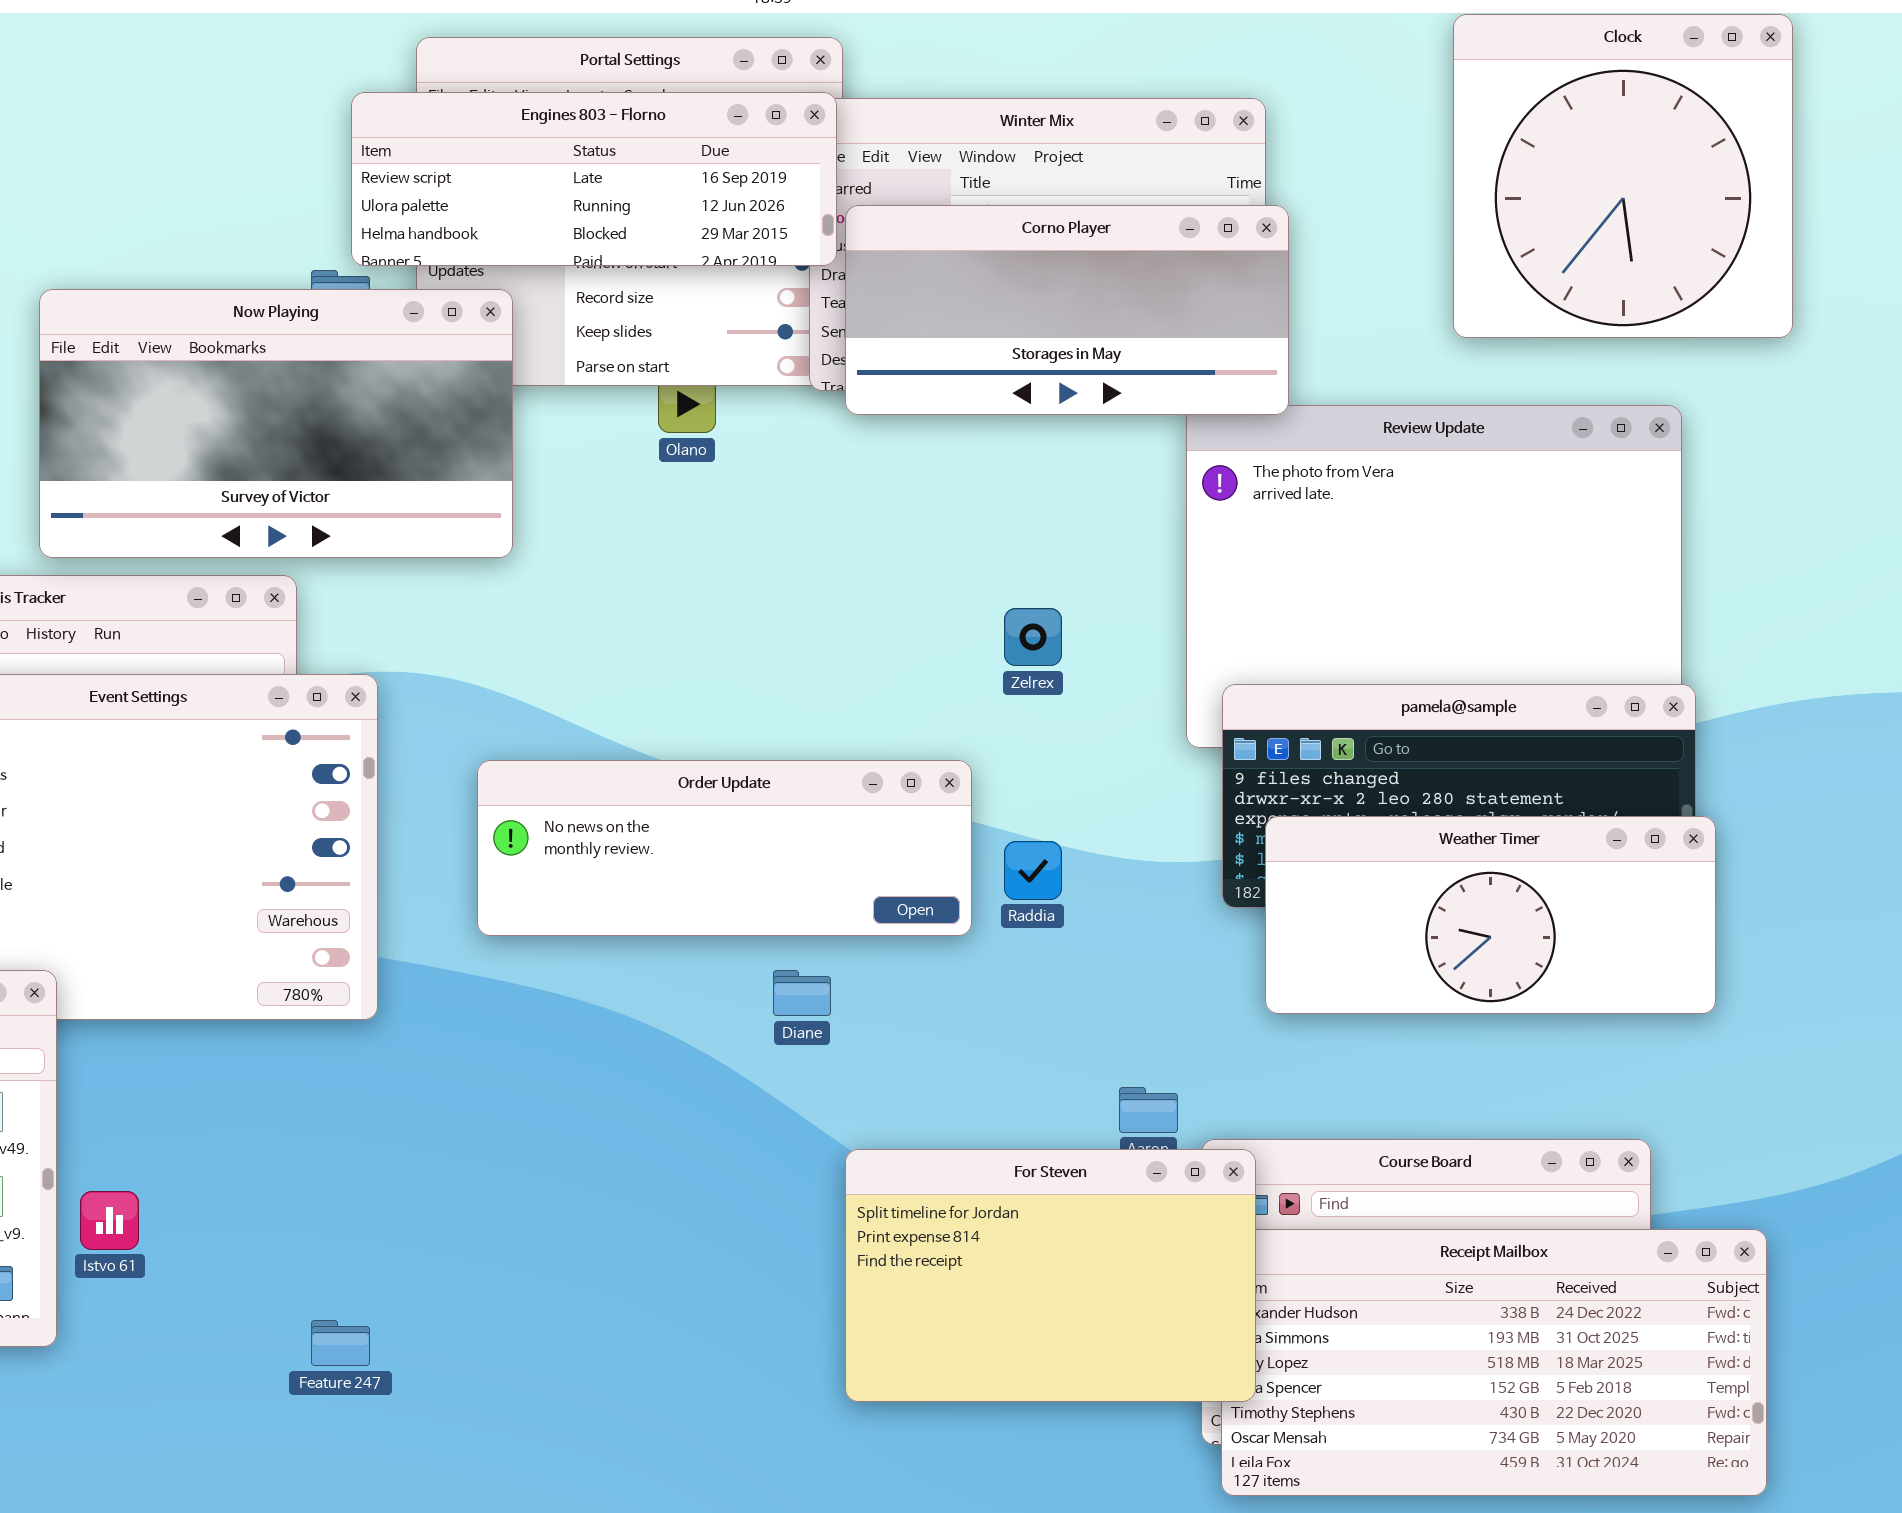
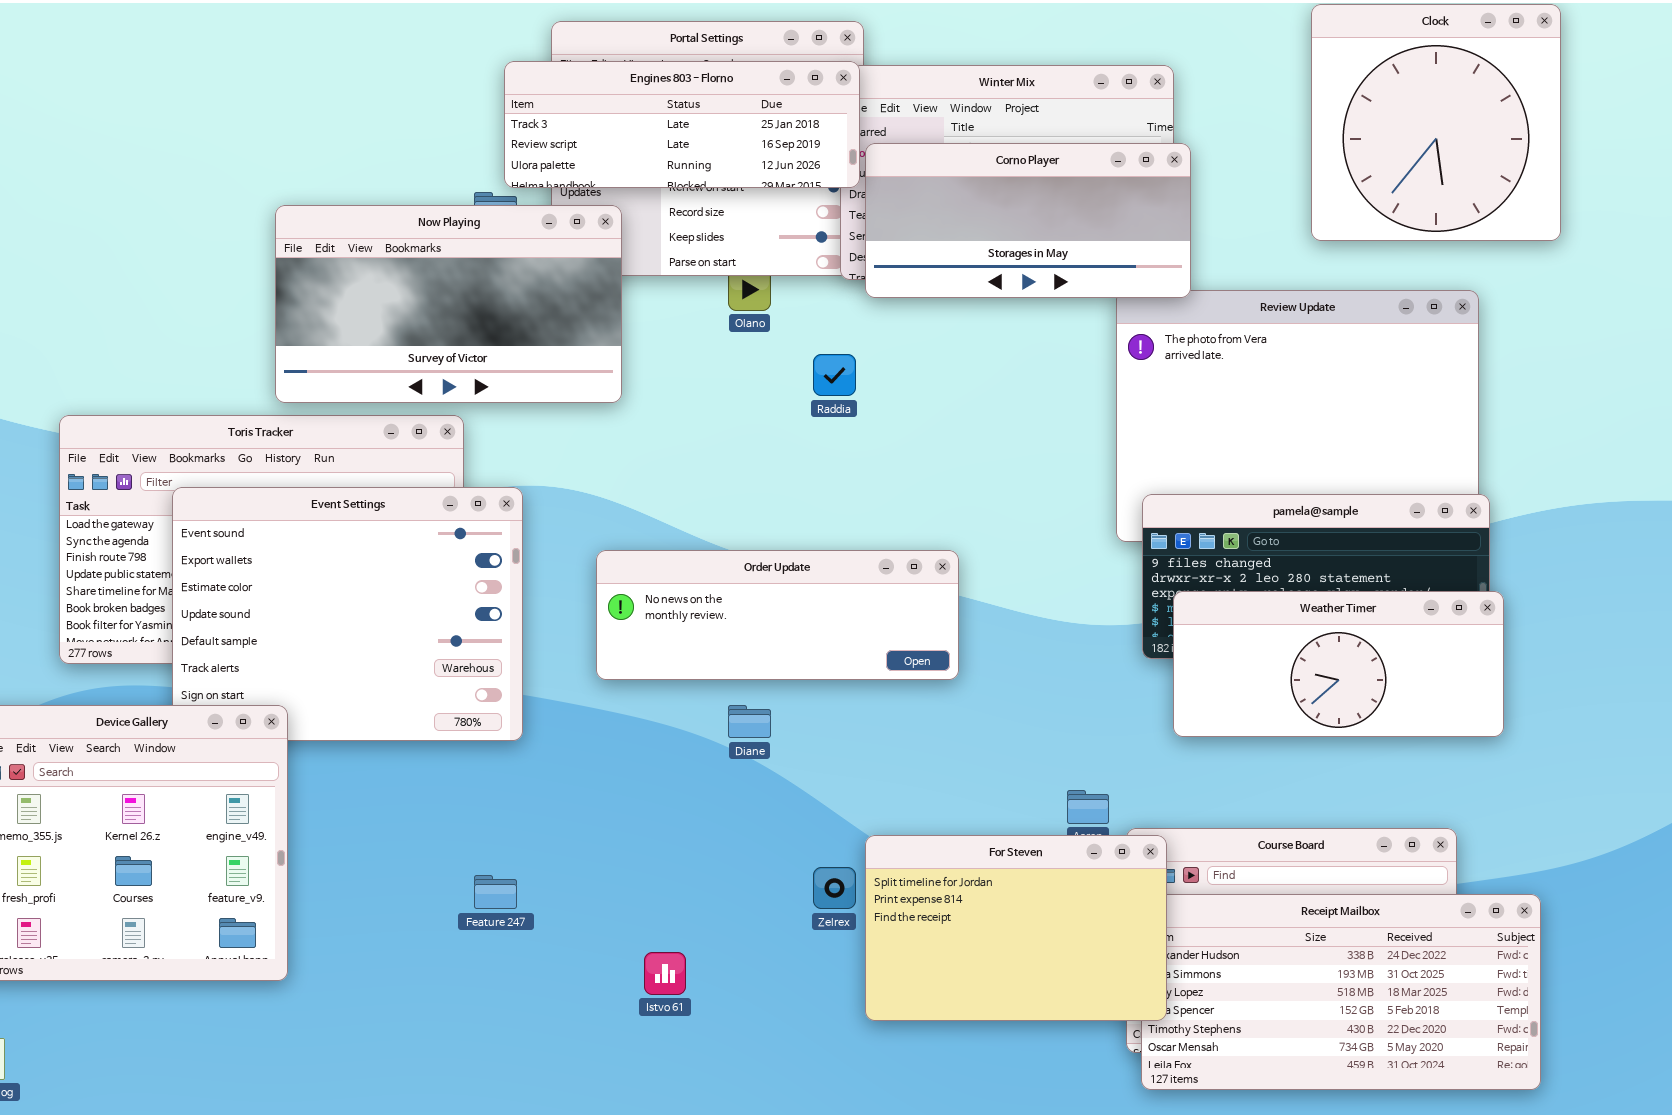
Engines 803 - Florno: [351,92,837,266] -> [504,61,860,188], scrolled up 1 row
Zelrex: [1004,608,1062,666] -> [813,867,856,909], moved
Raddia: [1004,841,1062,900] -> [813,354,856,396], moved
Diane: [773,970,831,1016] -> [728,705,771,738], moved
Istvo 61: [80,1191,139,1250] -> [644,952,686,995], moved
Feature 247: [311,1320,370,1366] -> [474,875,517,909], moved

